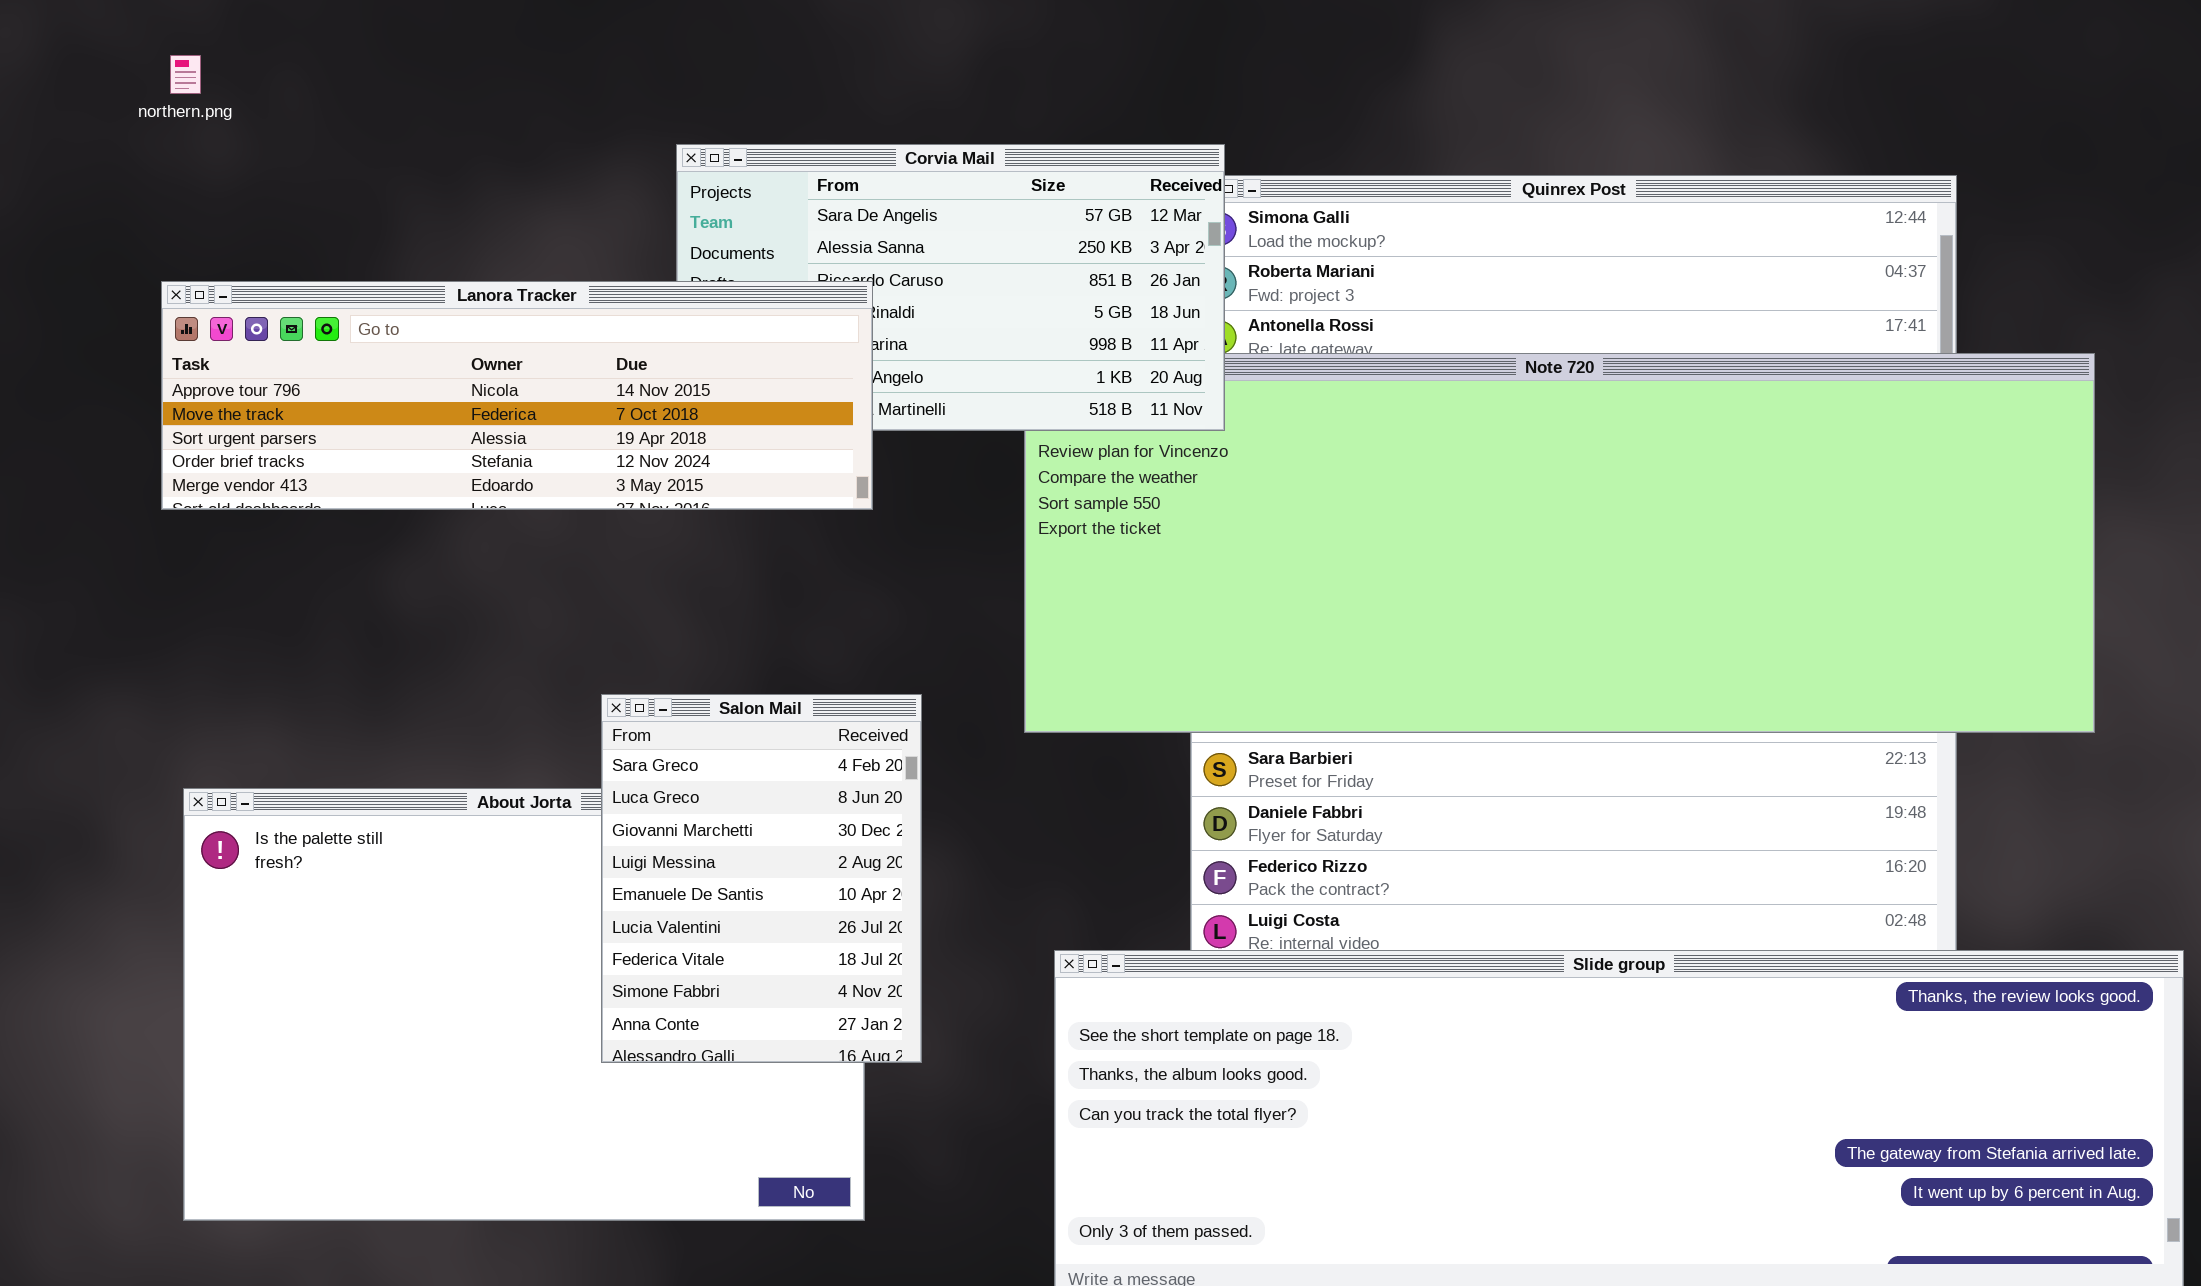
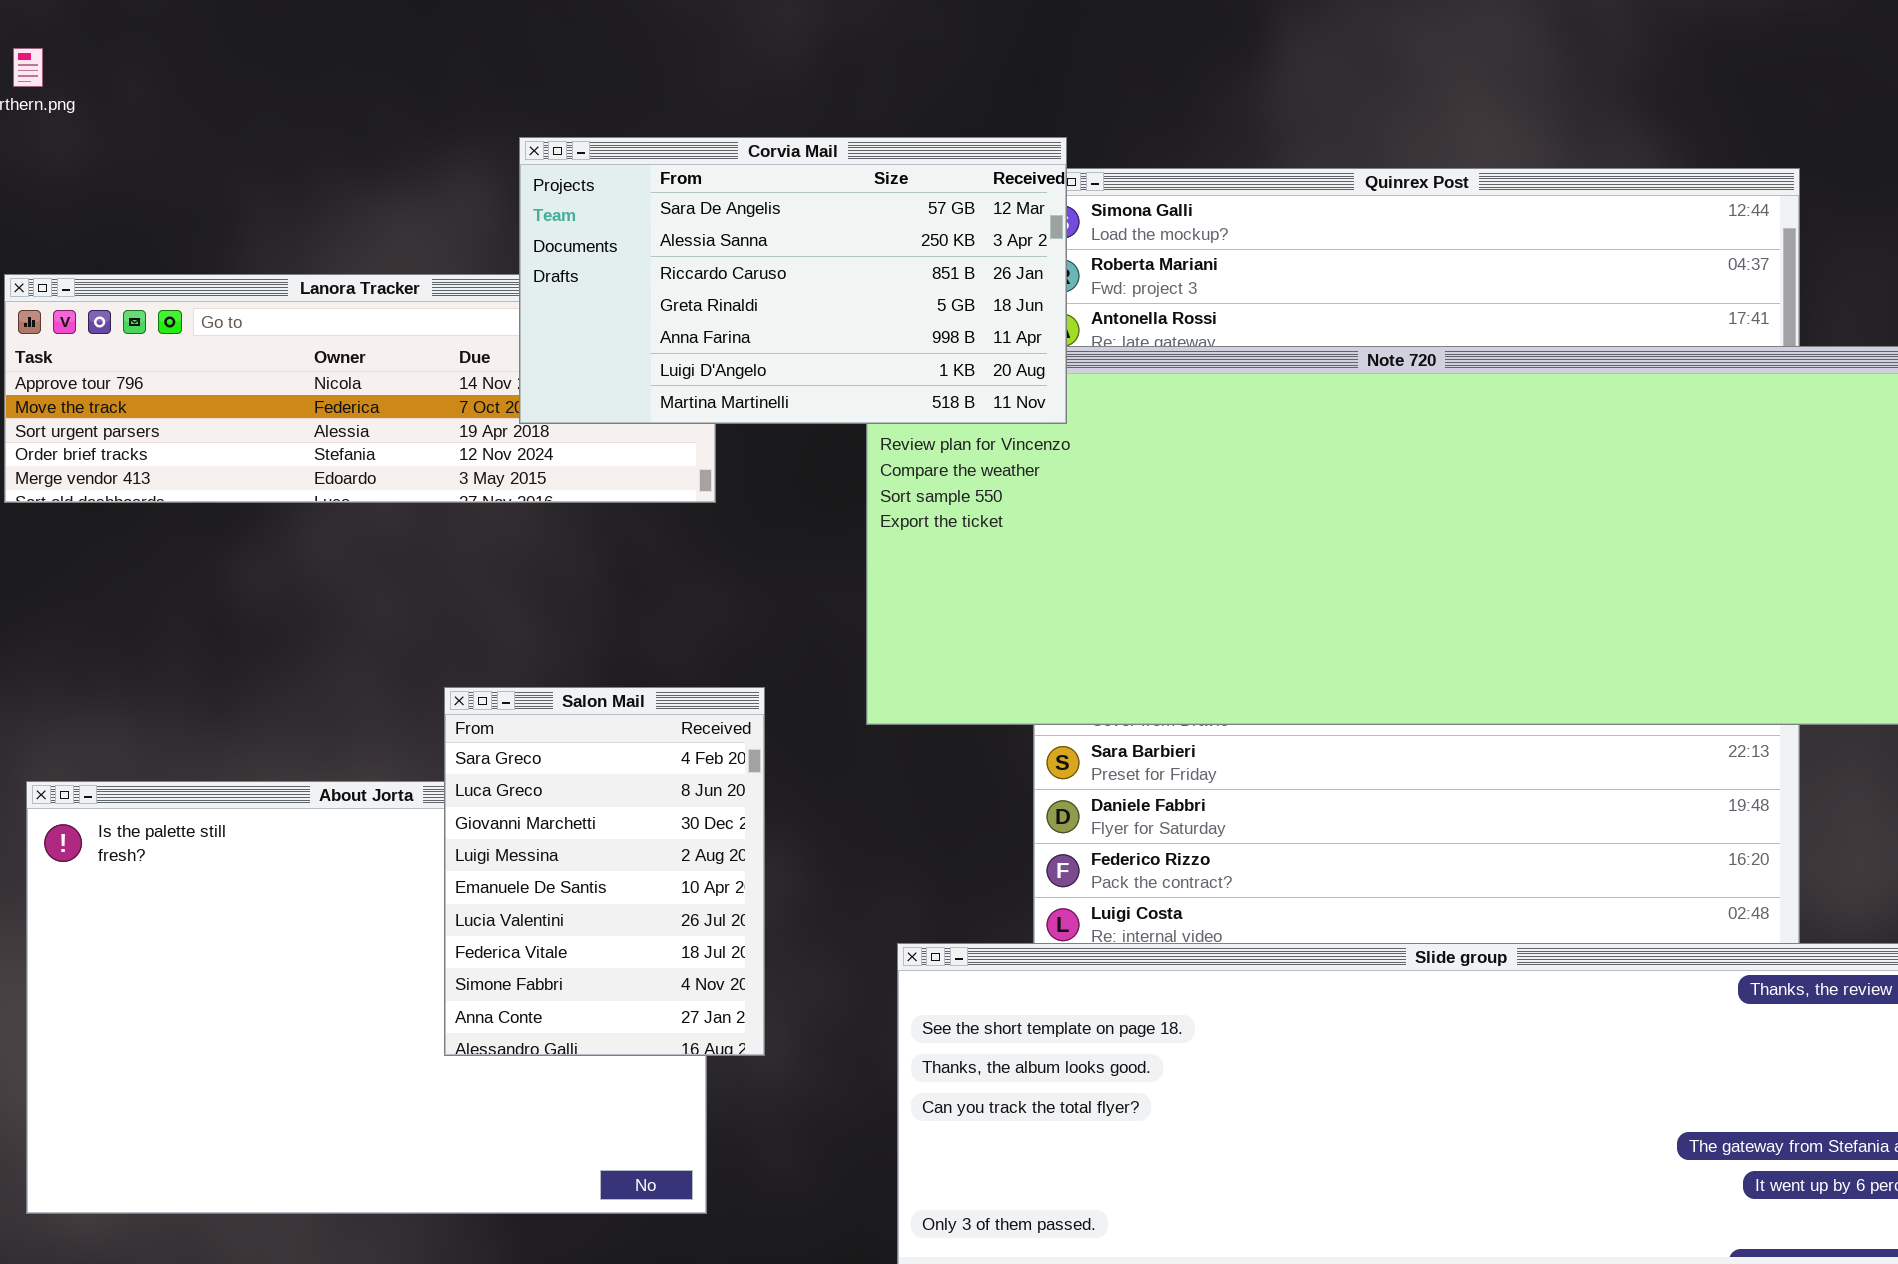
Corvia Mail: [676,144,1225,431] -> [519,137,1067,424], raised

